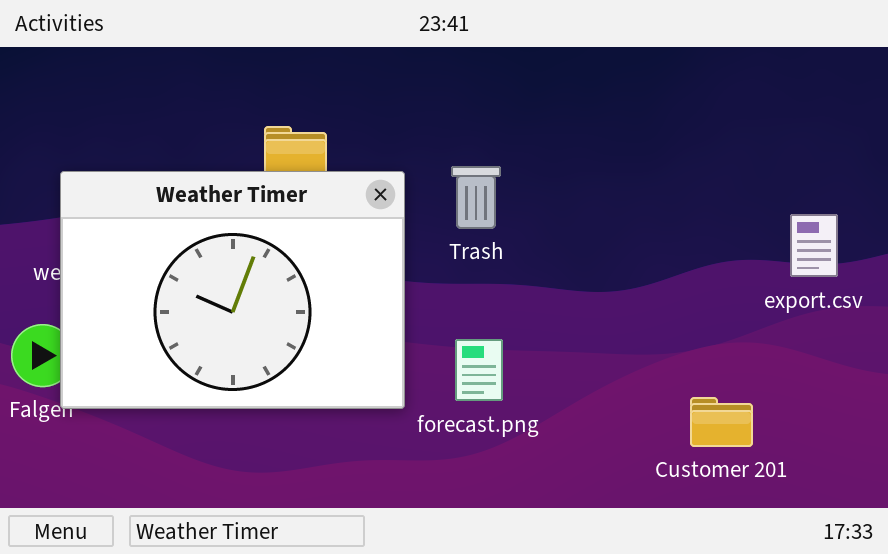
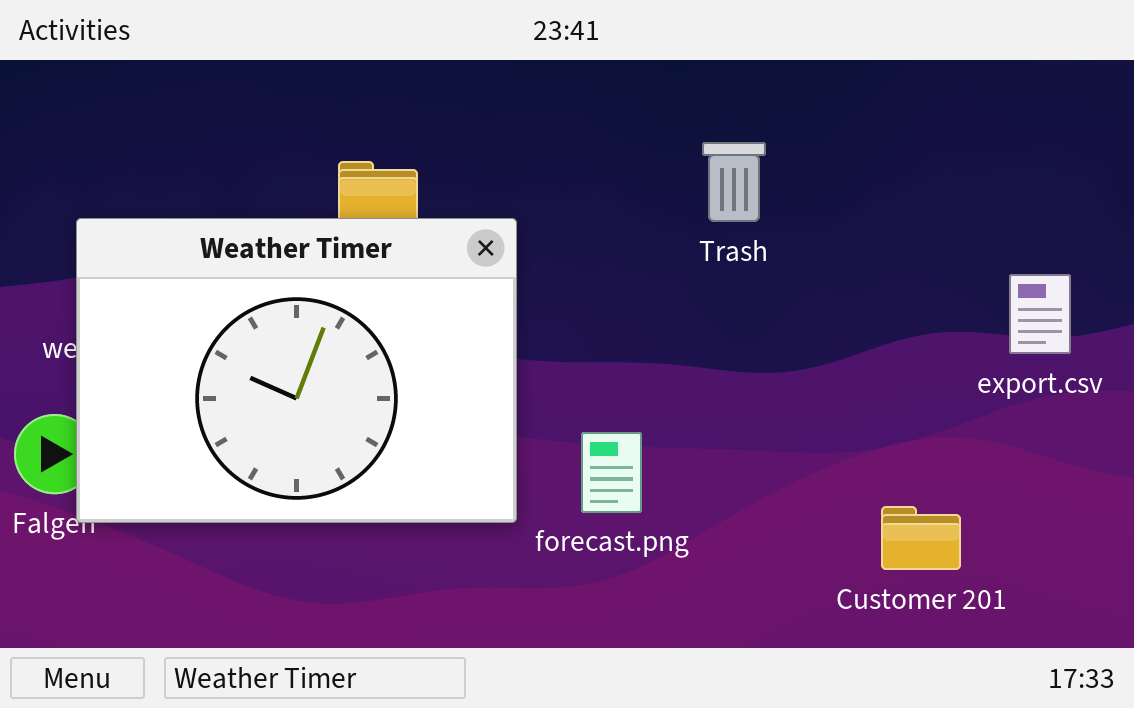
Trash: [451,166,501,229] -> [702,142,766,222], moved

